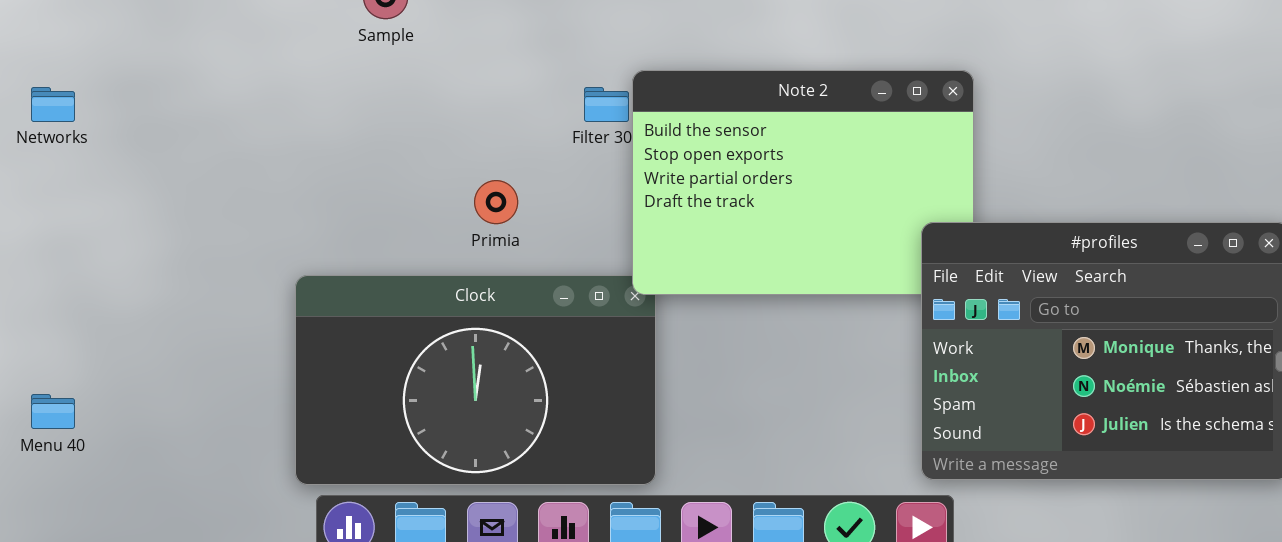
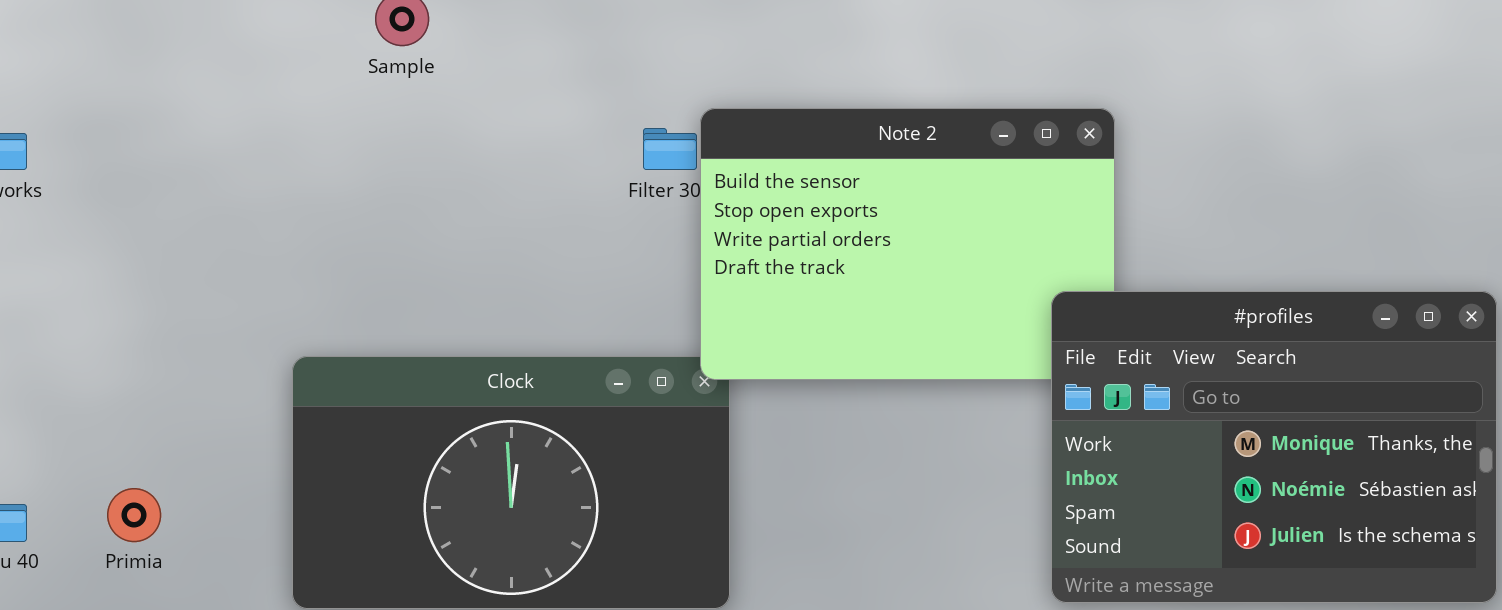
Primia: [474,180,518,224] -> [107,488,161,542], moved

